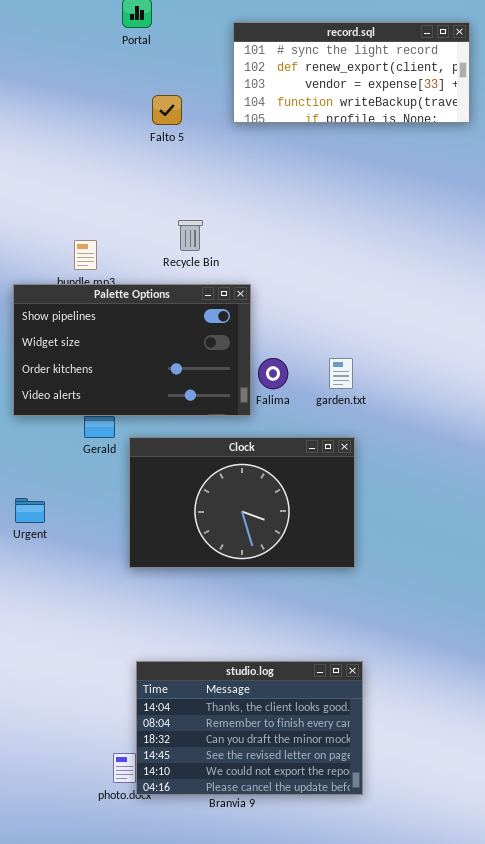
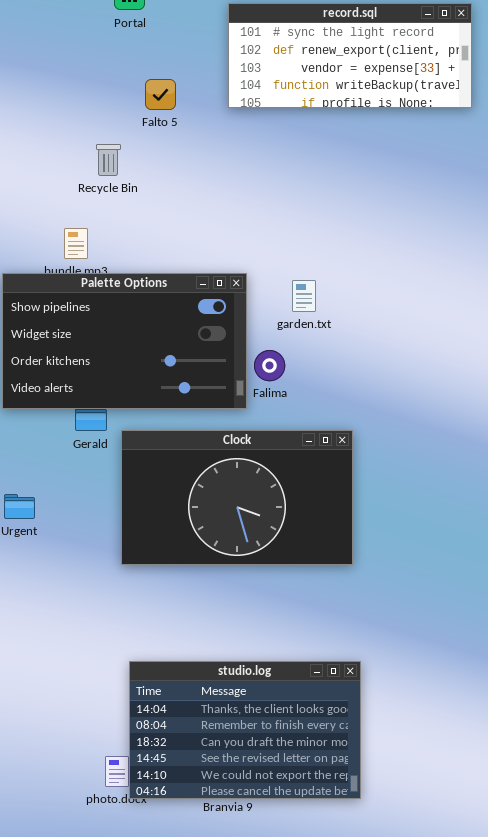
Recycle Bin: [178,220,203,251] -> [96,144,121,176], moved
garden.txt: [329,358,353,389] -> [292,280,316,312], moved

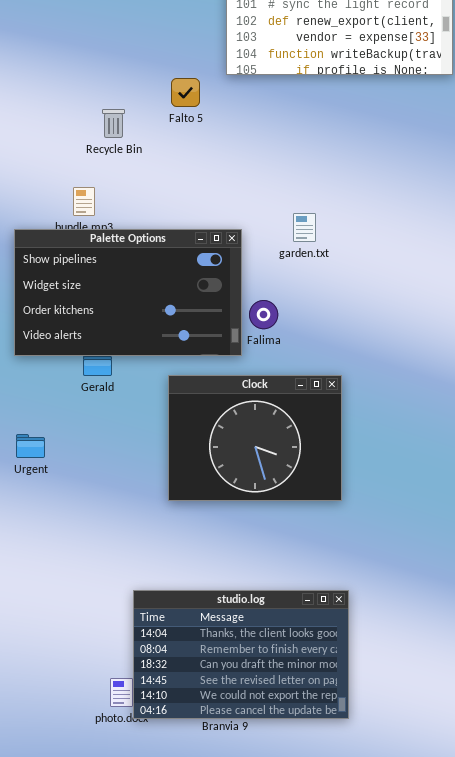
Falto 5: [145,79,176,110] -> [171,78,200,107], moved
garden.txt: [292,280,316,312] -> [293,213,316,242], moved
Clock: [121,430,353,565] -> [168,375,342,501], resized

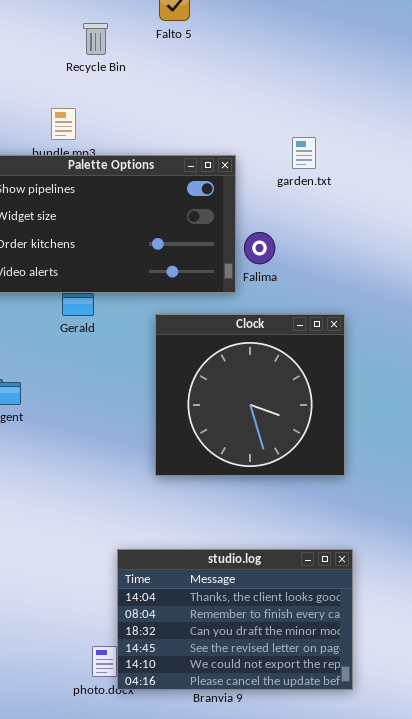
Clock: [168,375,342,501] -> [155,314,345,476], resized

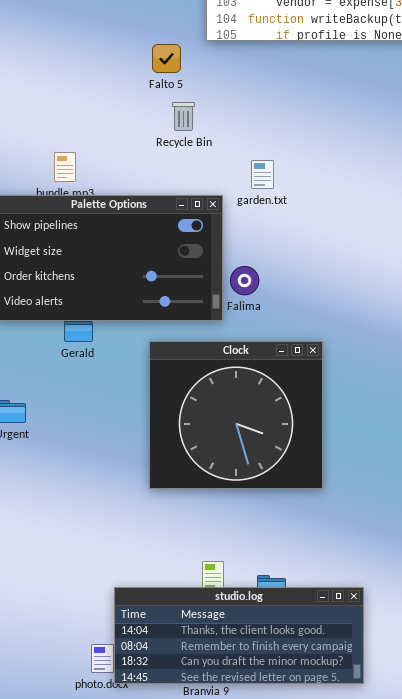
Recycle Bin: [83,23,108,55] -> [172,102,195,131], moved
garden.txt: [292,137,316,169] -> [251,160,274,189], moved
studio.log: [117,549,353,690] -> [114,587,364,684], resized

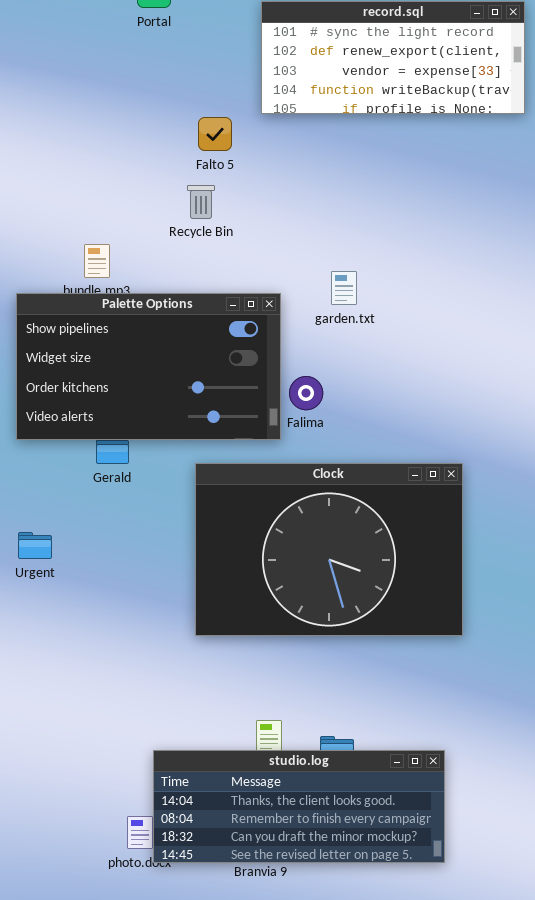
Recycle Bin: [172,102,195,131] -> [187,185,215,219], moved
garden.txt: [251,160,274,189] -> [331,271,357,305], moved
Clock: [149,341,323,489] -> [195,463,463,636], resized

